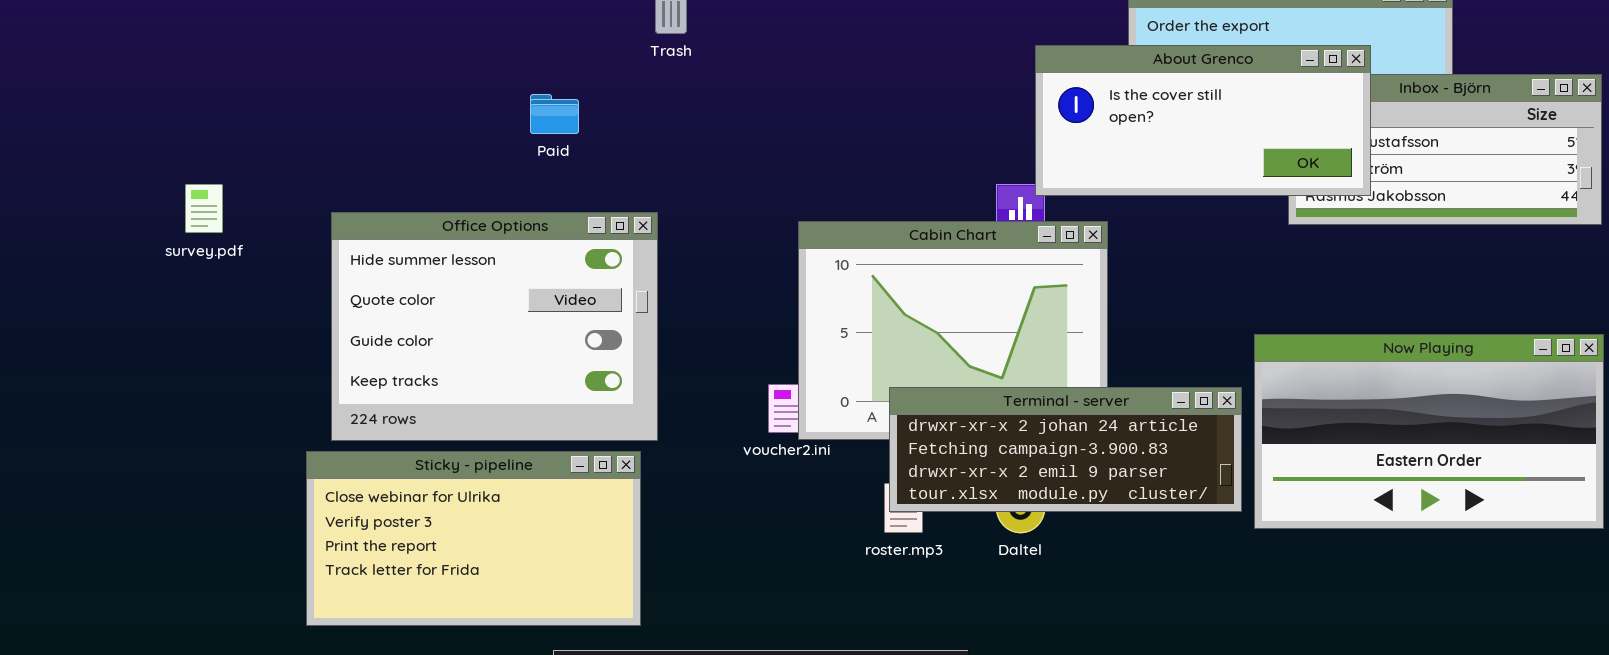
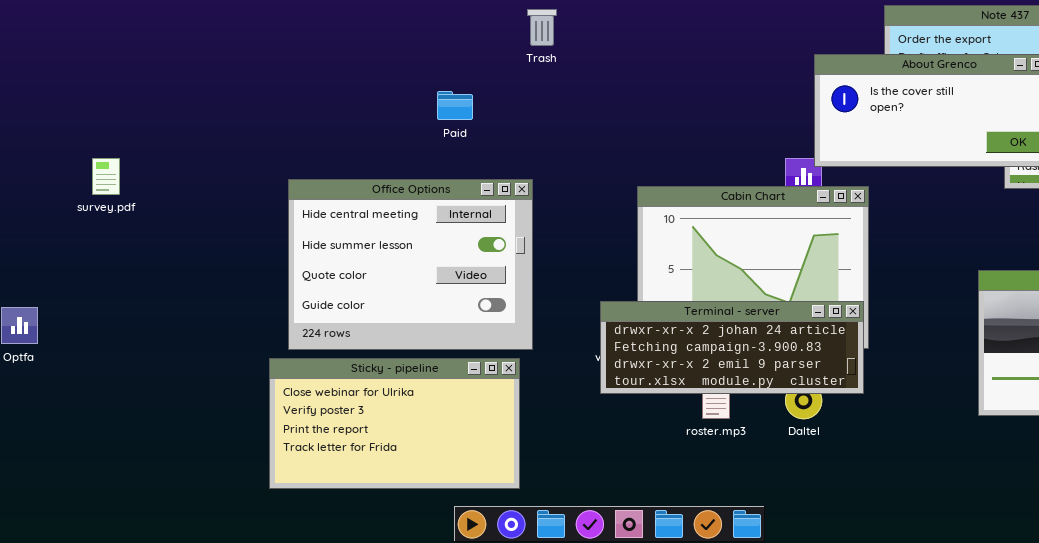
survey.pdf: [185,184,223,233] -> [92,158,120,195], moved
Office Options: [331,212,658,441] -> [288,179,533,350], scrolled up 1 row
Terminal - server: [889,387,1242,512] -> [600,301,864,394], moved

